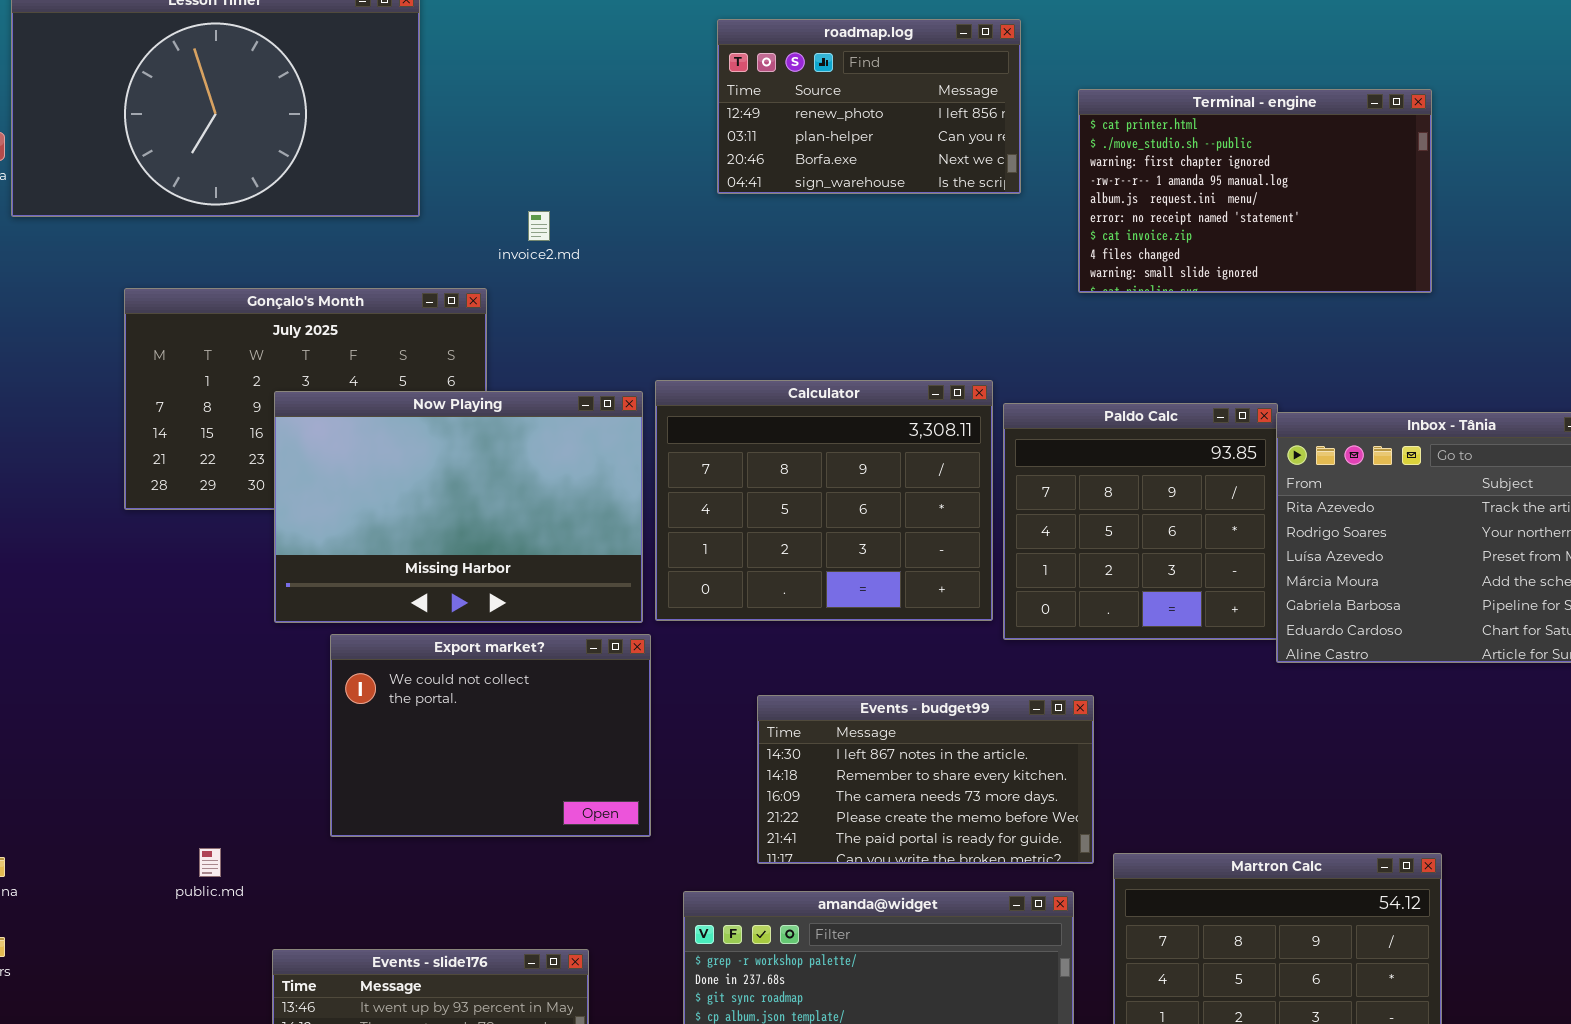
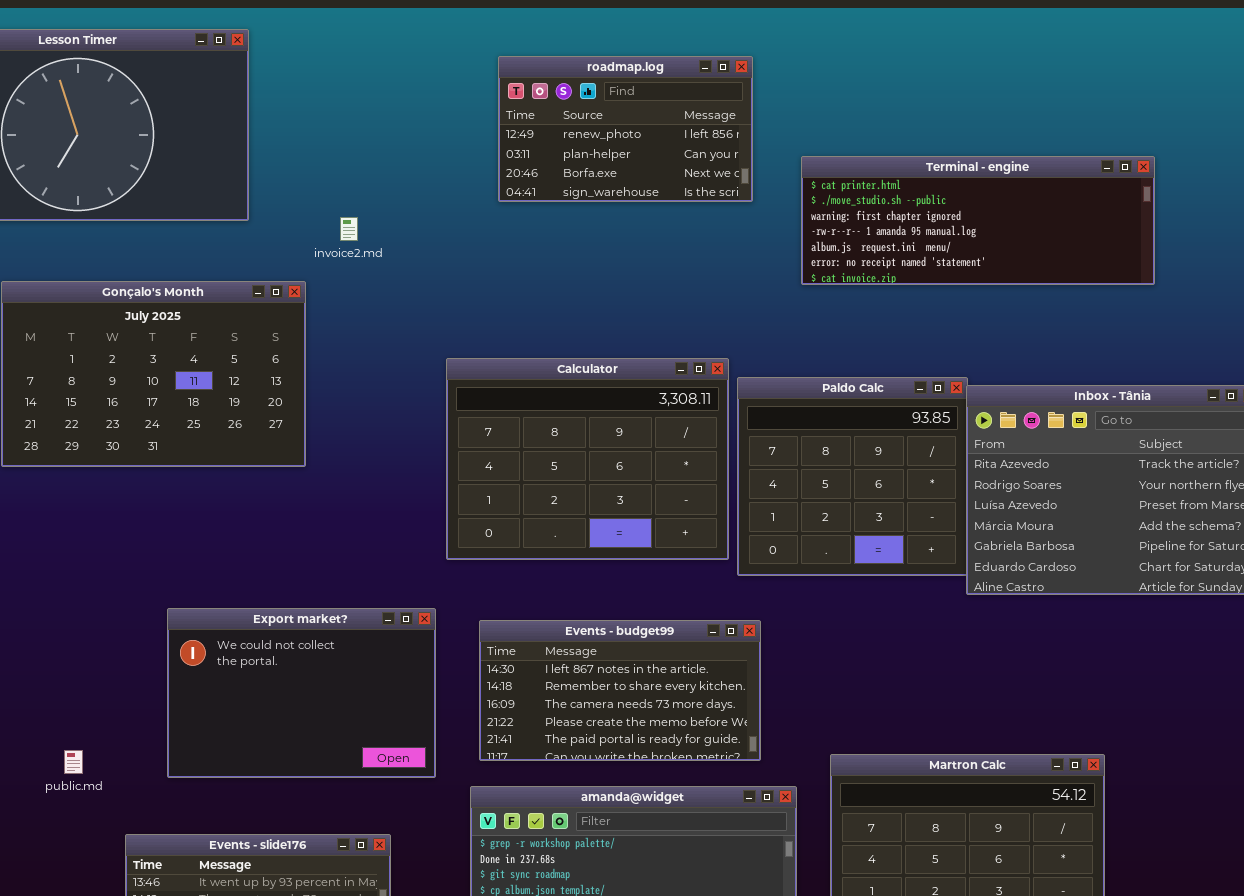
Terminal - engine: [1078,89,1432,293] -> [801,156,1155,285], resized
Now Playing: [274,391,643,623] -> none, closed
Export market?: [330,634,651,837] -> [167,608,436,778], moved
Events - budget99: [757,695,1094,864] -> [479,620,761,761], moved

